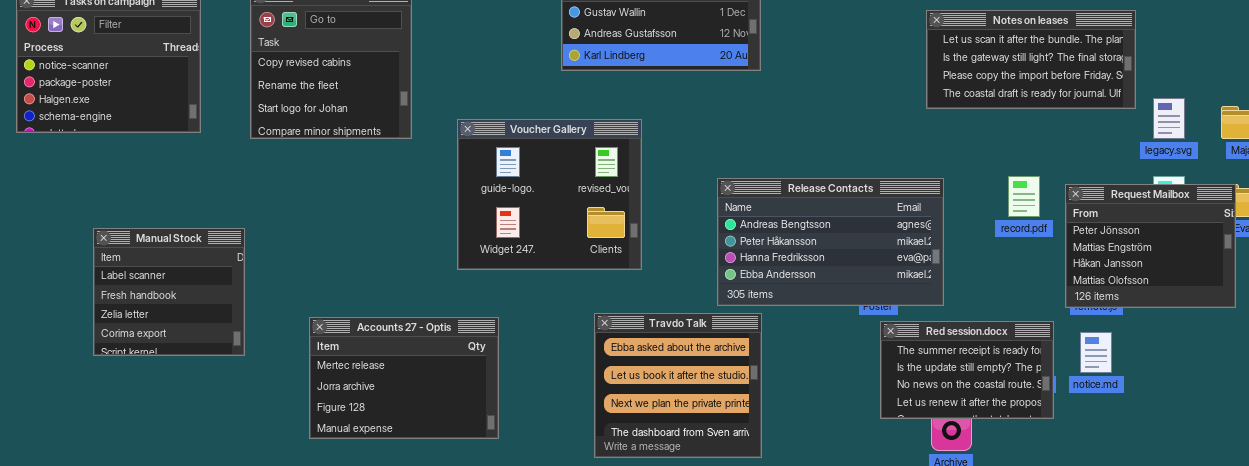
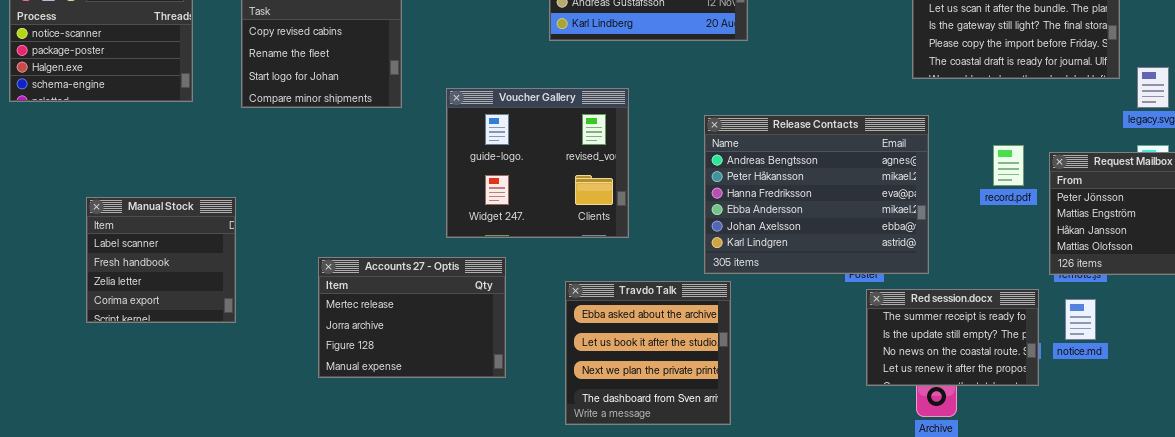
Release Contacts: [717,178,944,306] -> [704,115,929,274], resized
Travdo Talk: [594,313,762,458] -> [565,281,731,425], moved
Accounts 27 - Optis: [309,317,499,439] -> [318,257,506,378], moved

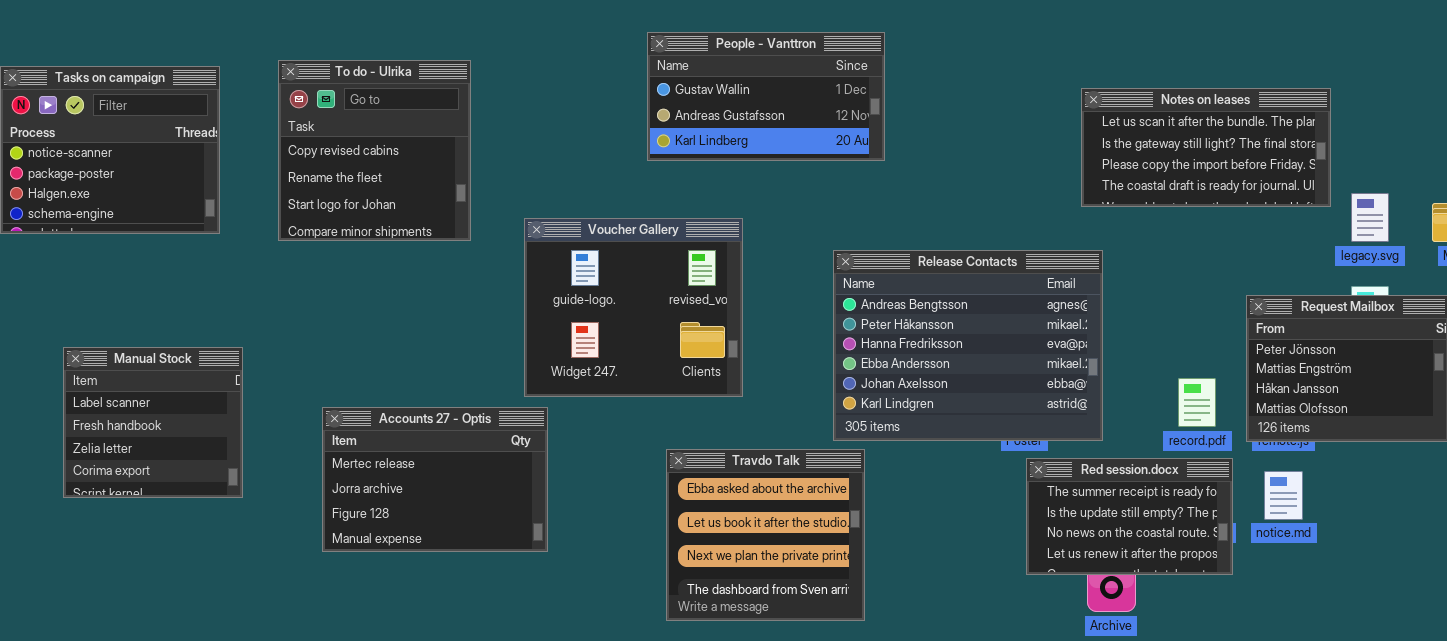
record.pdf: [993,145,1024,186] -> [1178,378,1216,427], moved
Manual Stock: [86,197,236,323] -> [63,347,243,498], moved
Accounts 27 - Optis: [318,257,506,378] -> [322,407,548,552], moved

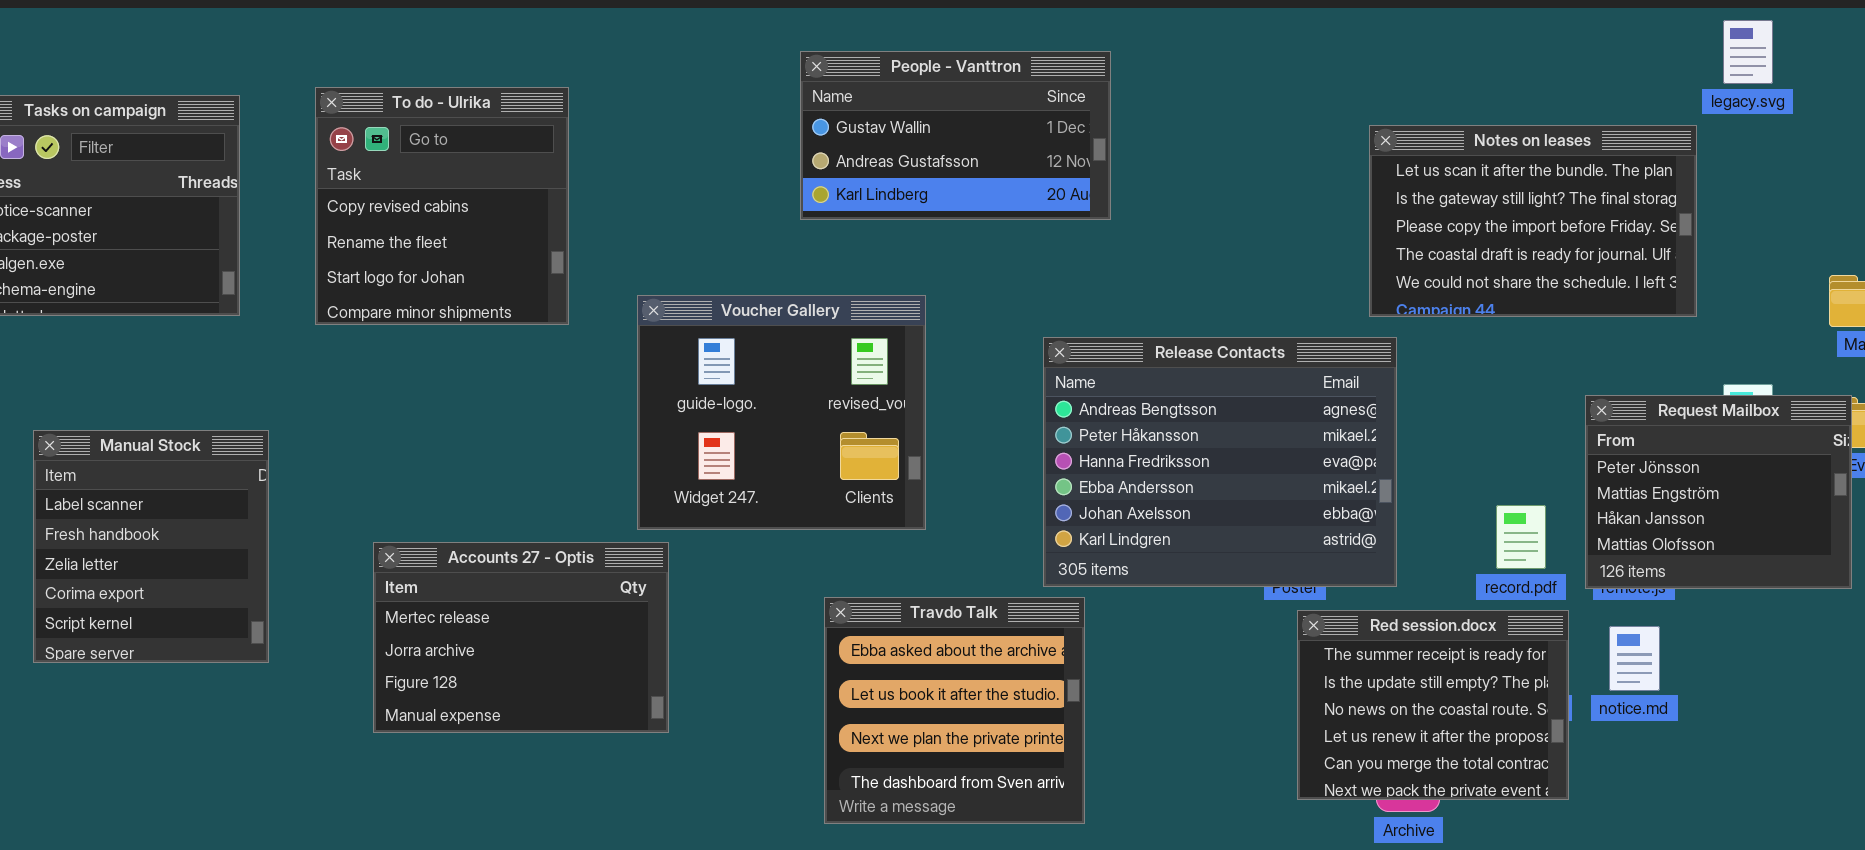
Notes on leases: [1081,88,1331,207] -> [1369,125,1697,317], resized
legacy.svg: [1351,193,1389,242] -> [1723,20,1773,84], moved
Manual Stock: [63,347,243,498] -> [33,430,269,663], resized
Red session.docx: [1026,458,1233,575] -> [1297,610,1569,800], resized

